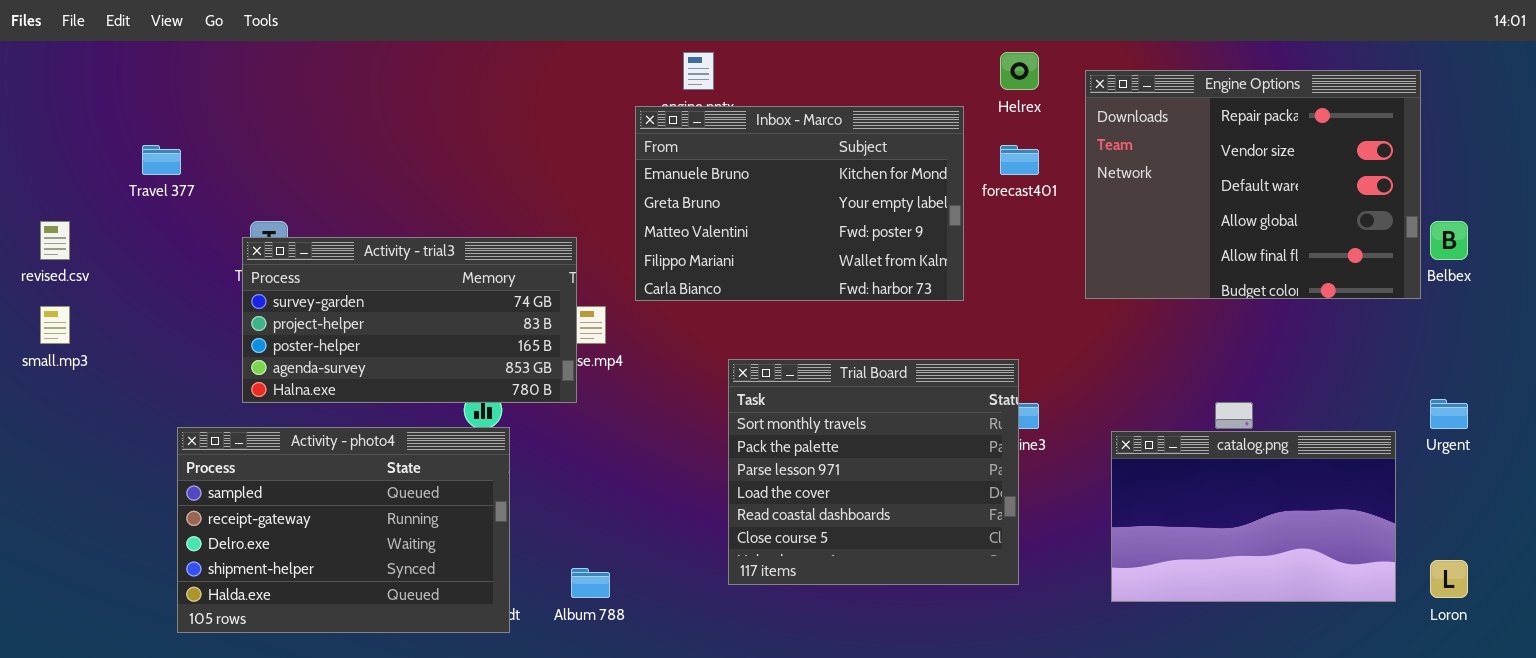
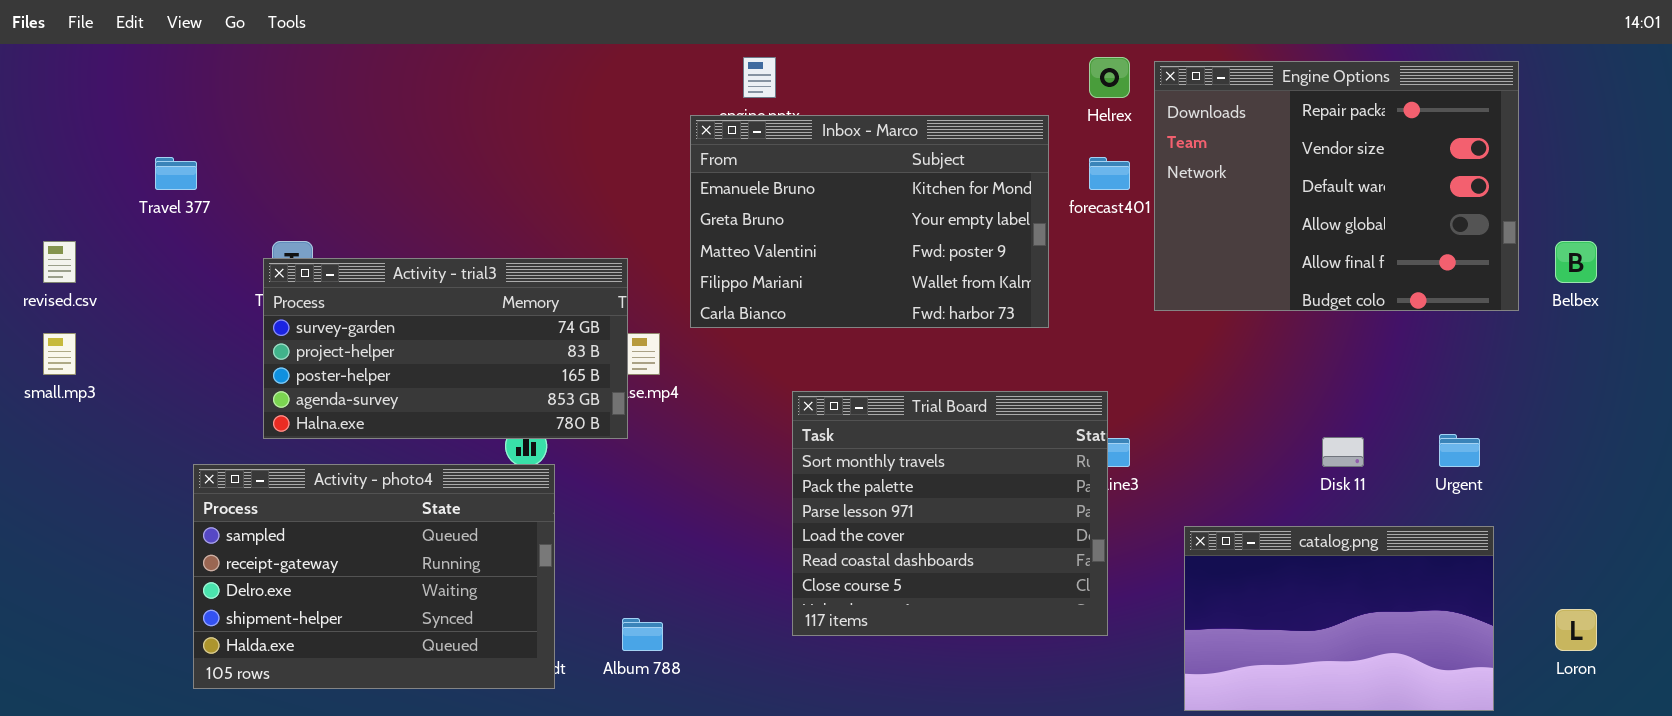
Engine Options: [1085,70,1421,299] -> [1154,61,1519,311], moved
Urgent: [1430,399,1468,429] -> [1439,434,1480,467], moved
catalog.png: [1111,431,1396,602] -> [1184,526,1494,711], moved

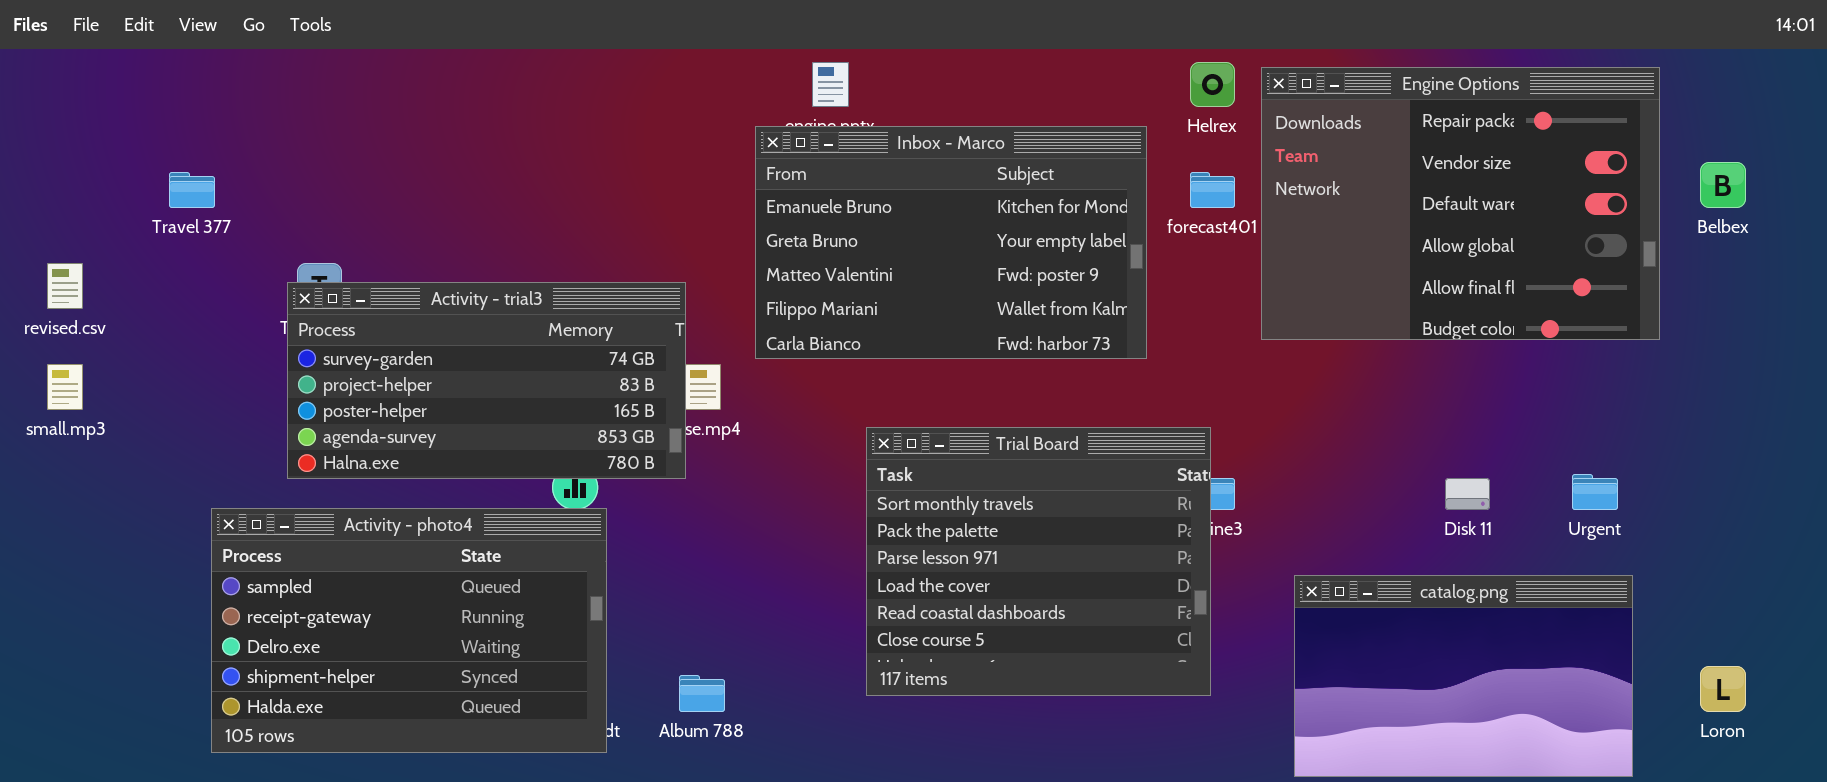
Belbex: [1555,241,1597,283] -> [1700,162,1746,208], moved

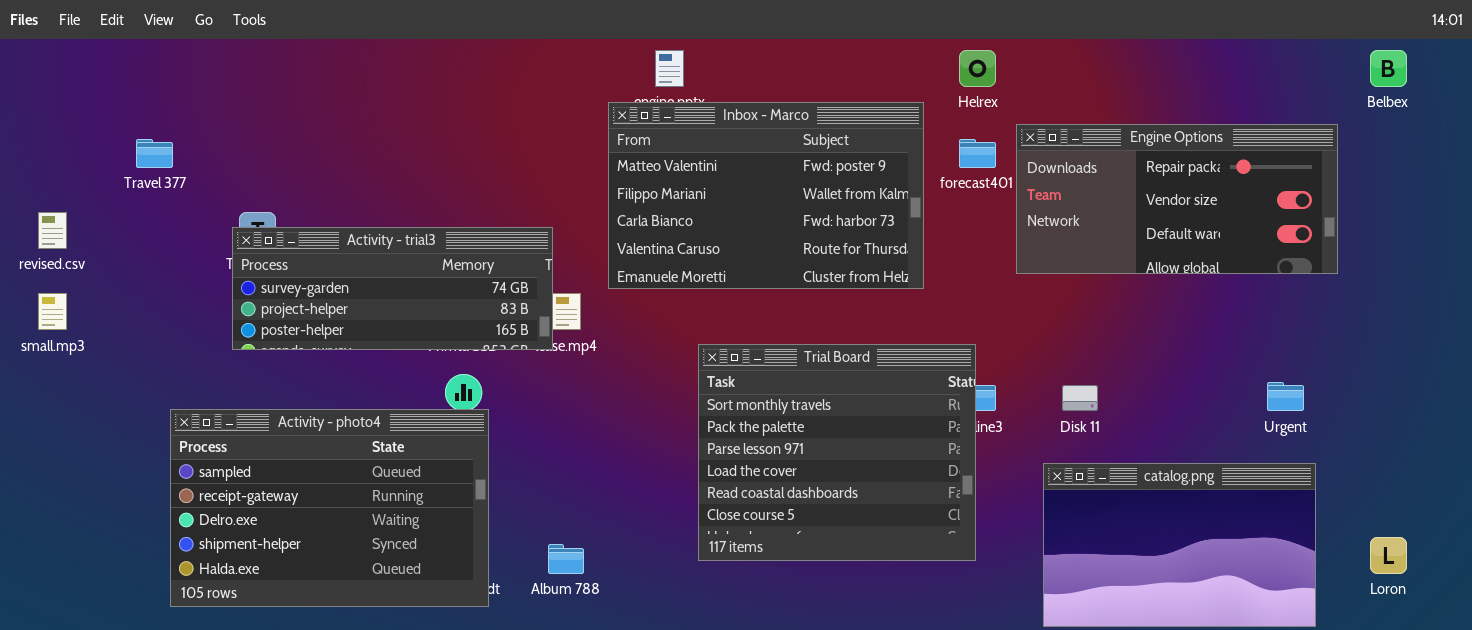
Engine Options: [1261,67,1660,340] -> [1016,124,1338,274], resized
Inbox - Marco: [755,126,1147,359] -> [608,102,924,289], scrolled down 2 rows
Belbex: [1700,162,1746,208] -> [1370,50,1407,87], moved
Activity - trial3: [287,282,686,479] -> [232,227,553,350], resized
Disk 11: [1445,478,1490,510] -> [1062,385,1098,411], moved

